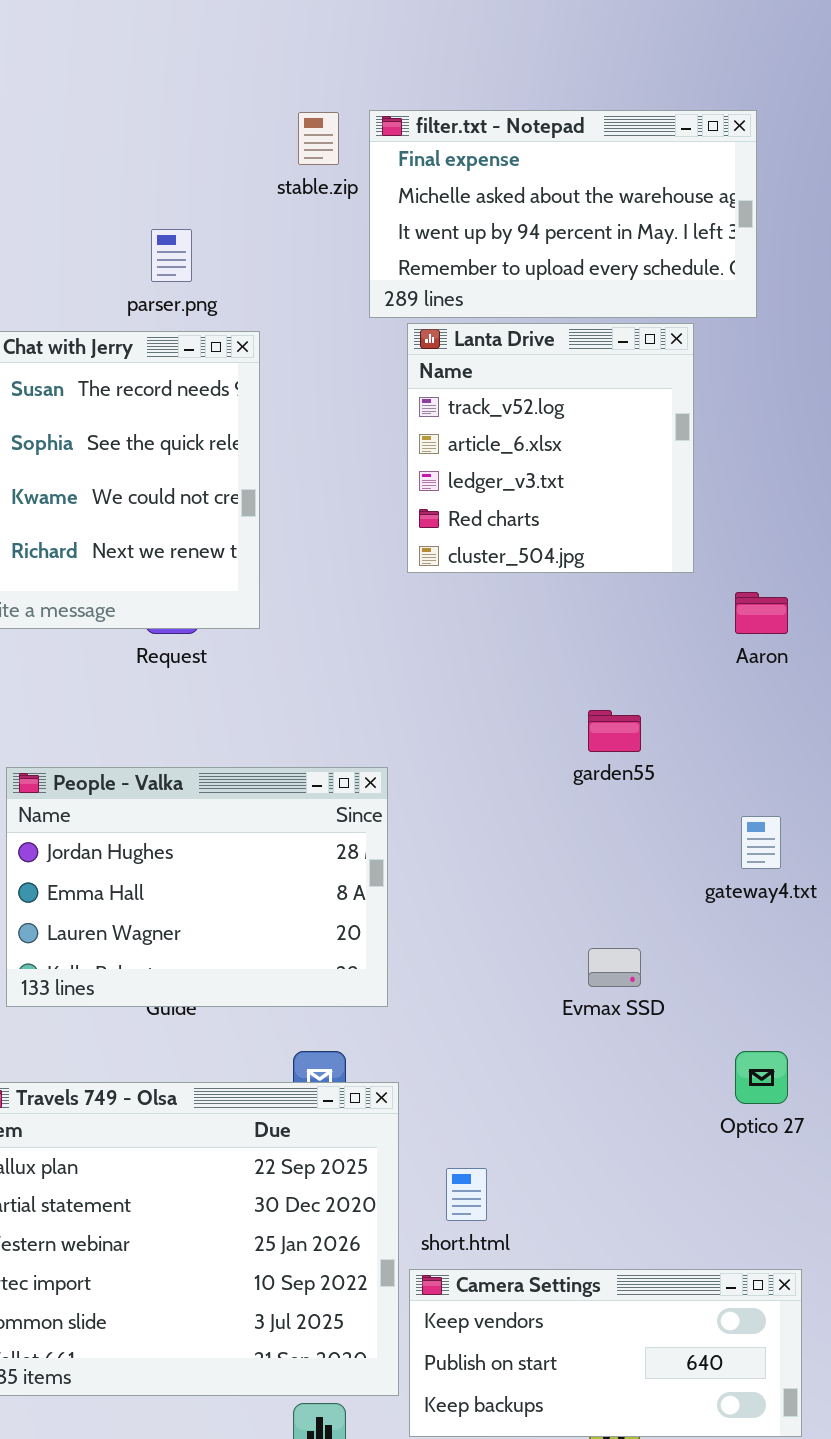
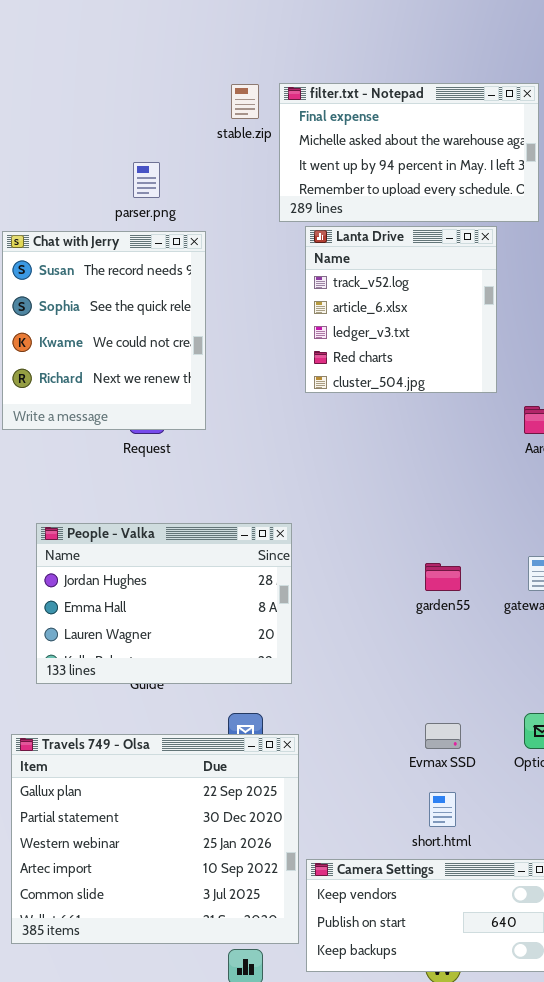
garden55: [588,710,641,752] -> [425,563,461,591], moved
Evmax SSD: [588,948,641,987] -> [425,723,461,749], moved
short.html: [446,1168,487,1221] -> [429,792,456,827], moved

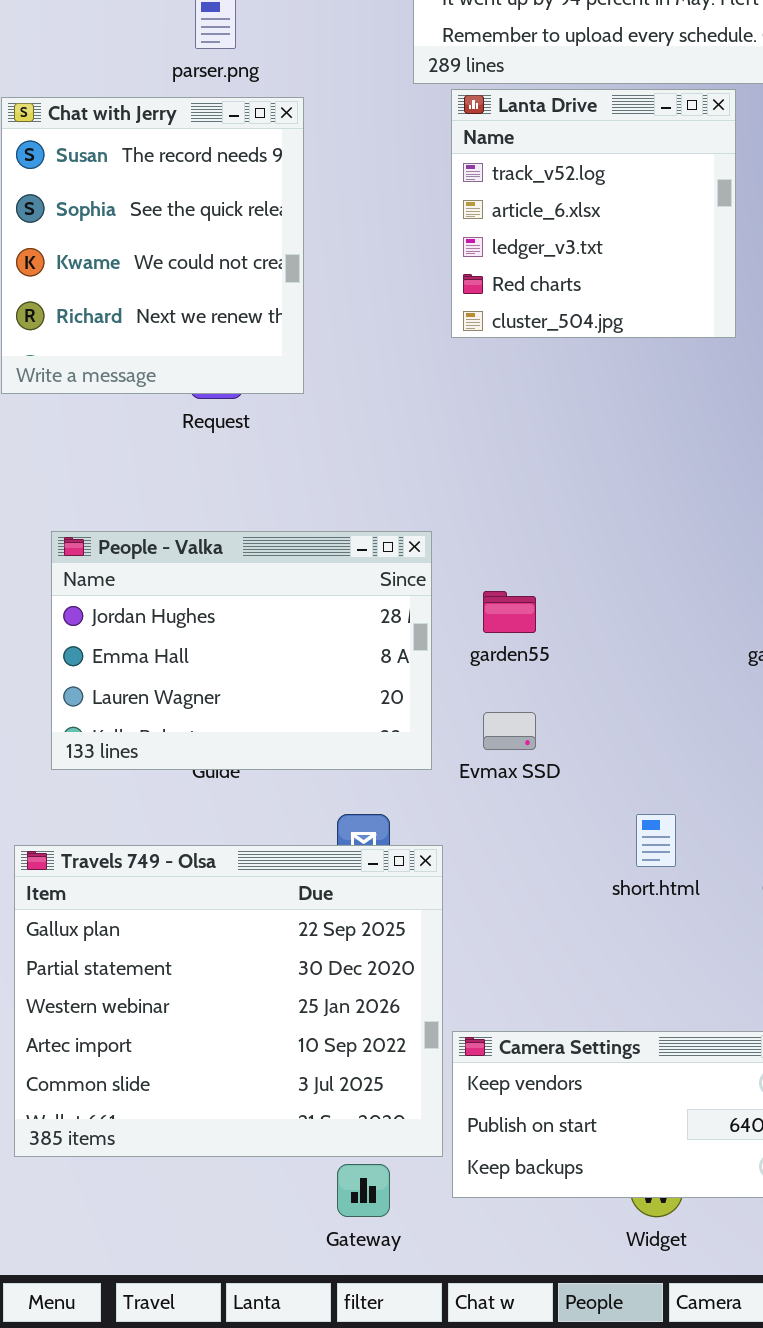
garden55: [425,563,461,591] -> [483,591,536,633], moved
Evmax SSD: [425,723,461,749] -> [483,712,536,750], moved
short.html: [429,792,456,827] -> [636,814,676,867], moved

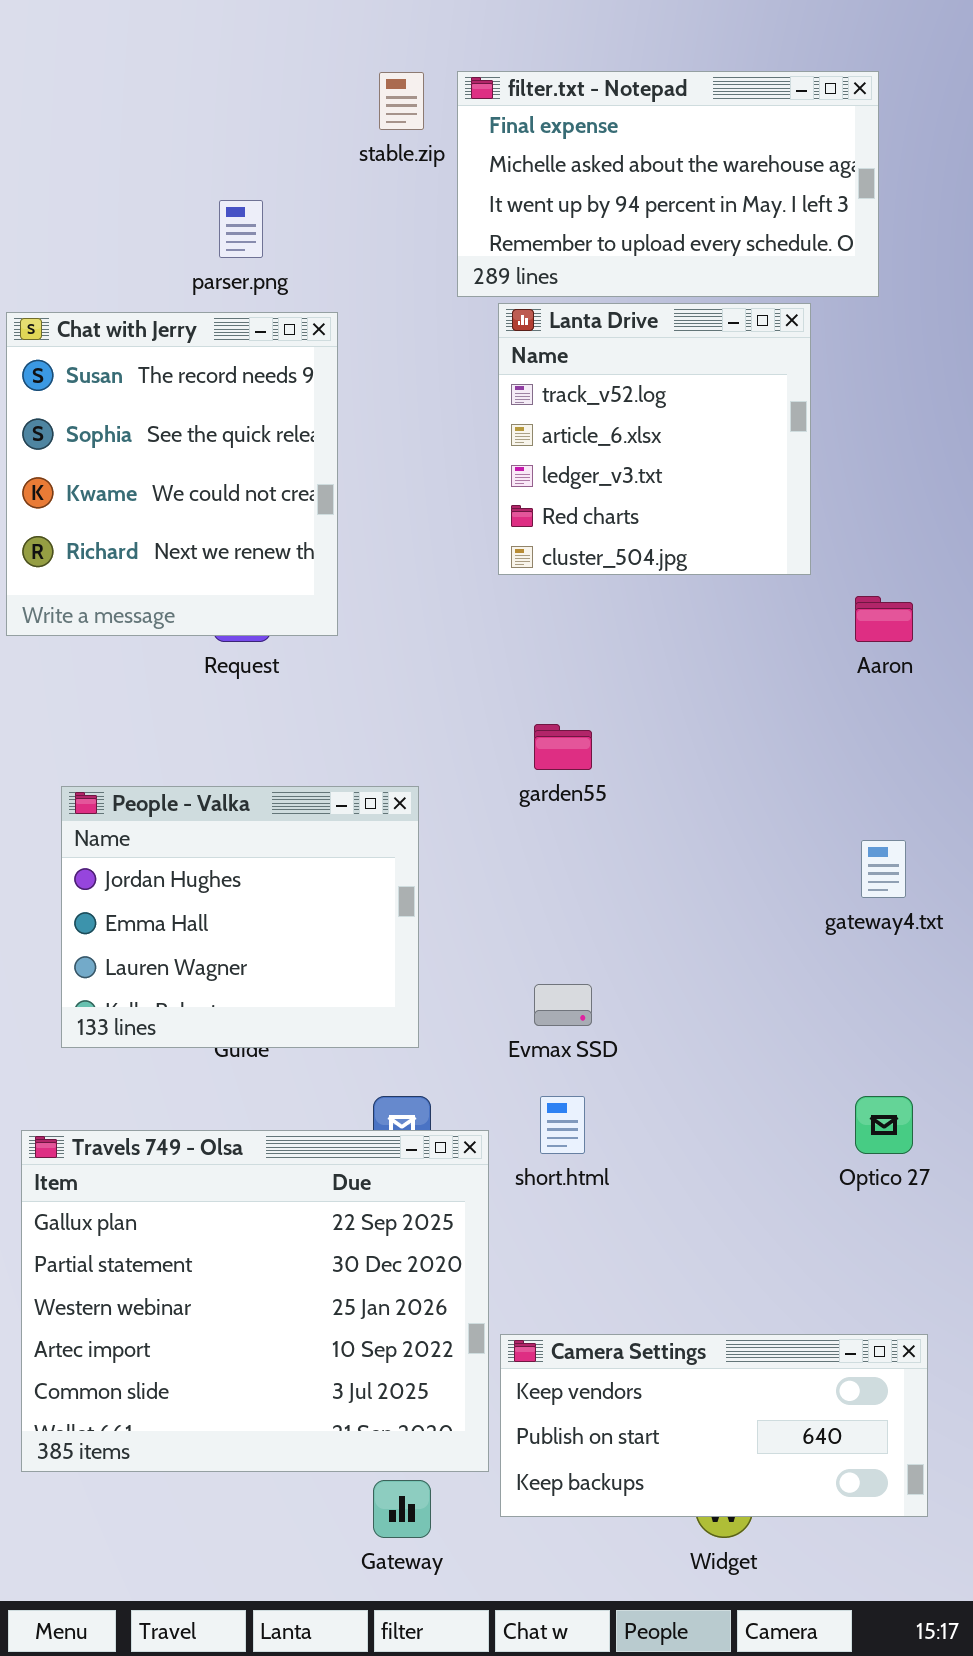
People - Valka: [51,531,432,770] -> [61,786,419,1048], resized
garden55: [483,591,536,633] -> [534,724,592,770], moved
short.html: [636,814,676,867] -> [540,1096,585,1154], moved

